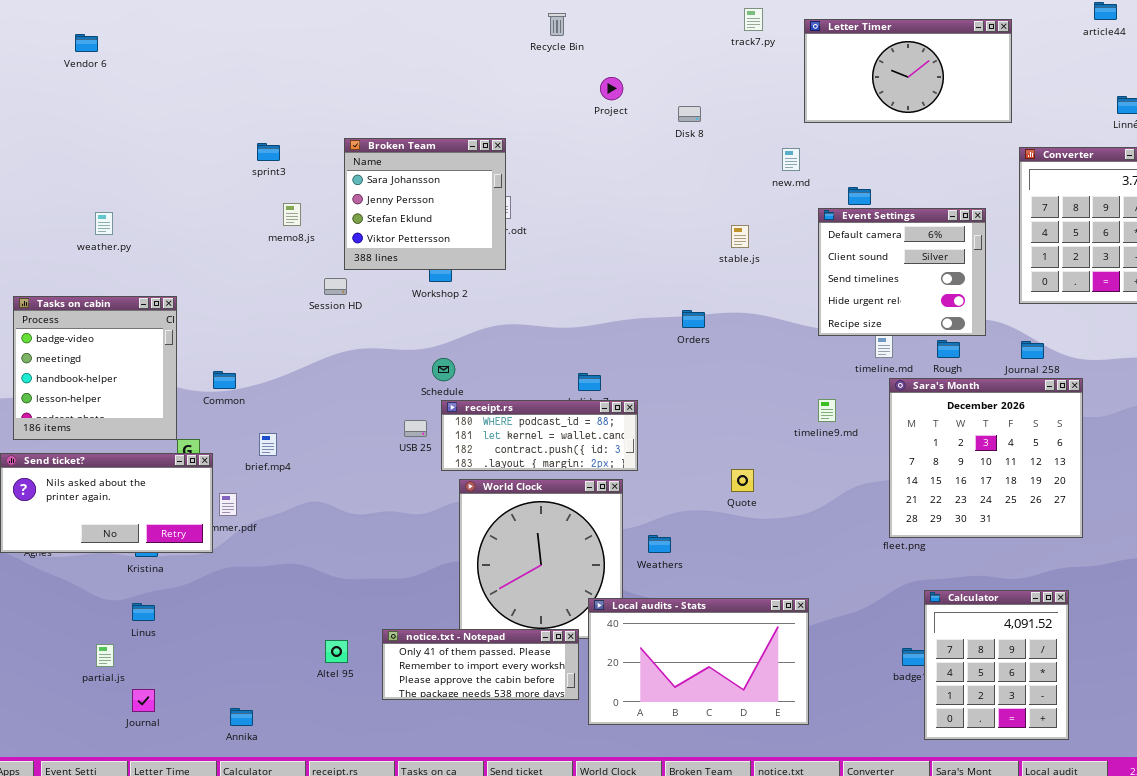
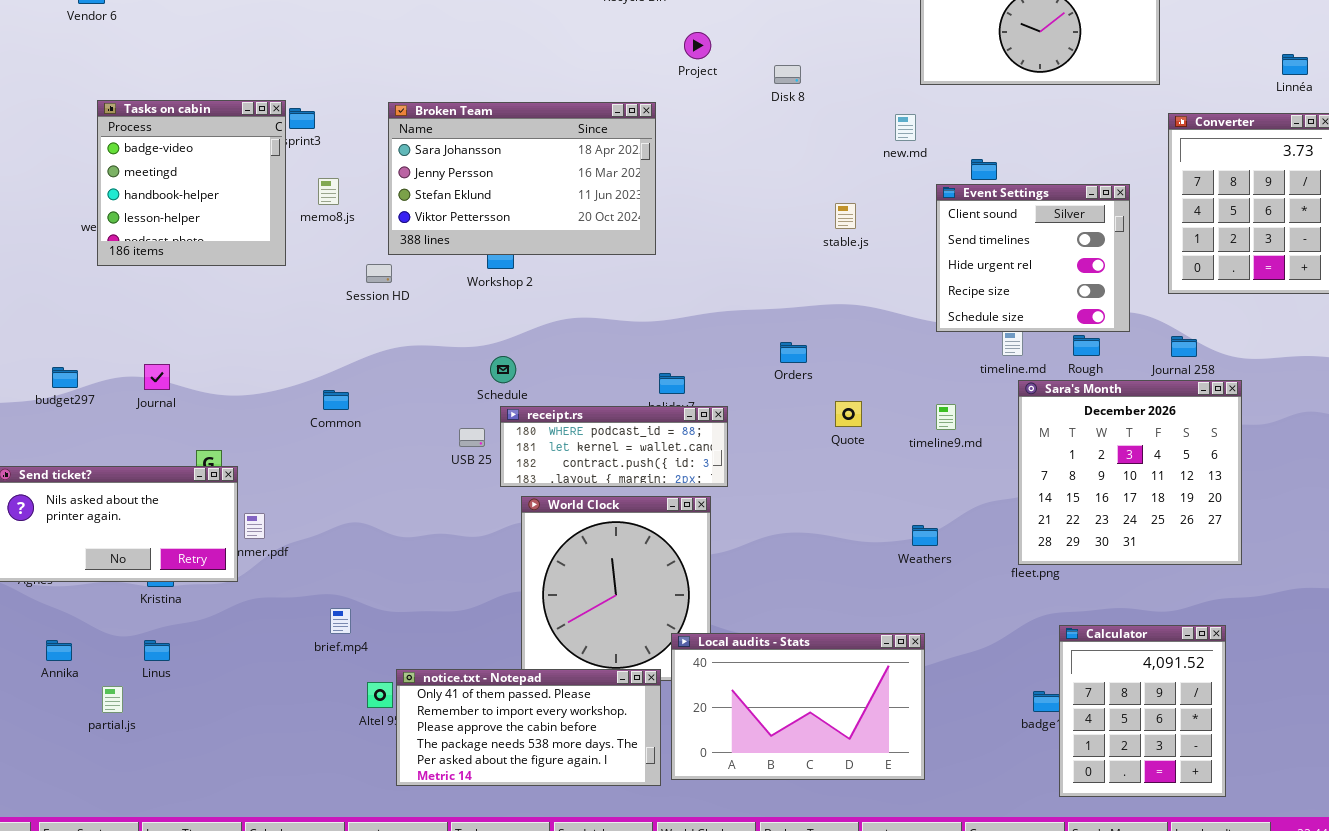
Broken Team: [344,138,506,270] -> [388,102,656,255], resized
Event Settings: [818,208,986,336] -> [936,184,1130,332], scrolled down 1 row
Tasks on cabin: [13,296,177,440] -> [97,100,286,266], moved
Orders: [682,310,705,328] -> [780,342,807,363], moved
Common: [213,371,236,389] -> [323,390,349,410], moved
brief.mp4: [259,433,277,456] -> [330,608,351,634], moved
Quote: [731,469,754,492] -> [835,401,862,427], moved
Weathers: [648,535,671,553] -> [912,525,938,546], moved
notice.txt - Notepad: [382,629,579,700] -> [396,669,661,786], resized
Journal: [132,689,155,712] -> [144,364,170,390], moved
Annika: [230,708,253,726] -> [46,640,72,661], moved

